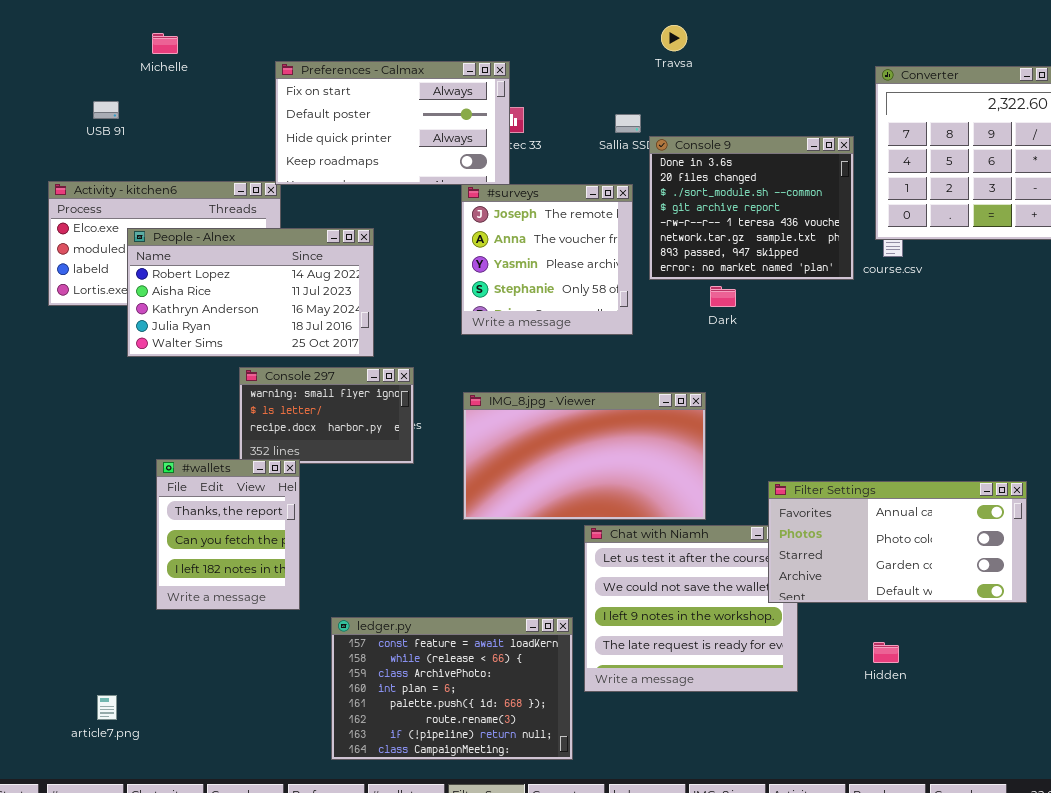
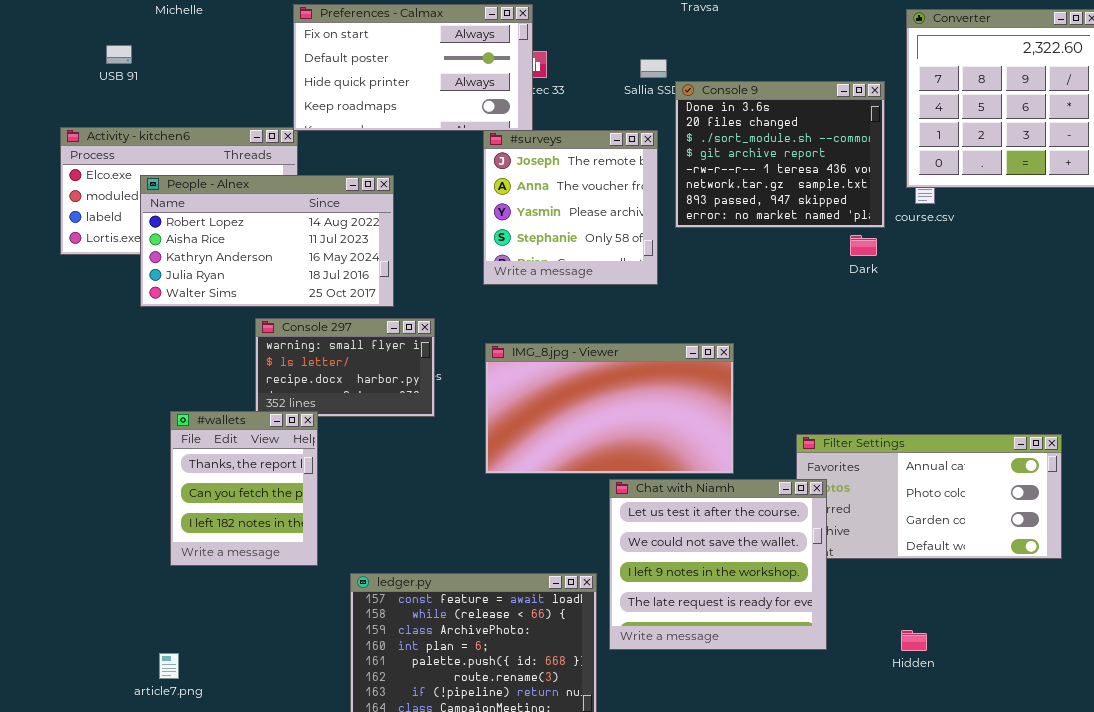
Dark: [710,286,736,307] -> [850,235,877,256], moved
Chat with Niamh: [584,525,798,692] -> [609,479,827,650], raised
Hidden: [873,642,899,663] -> [901,630,927,651], moved
article7.png: [97,695,117,720] -> [159,653,179,679], moved

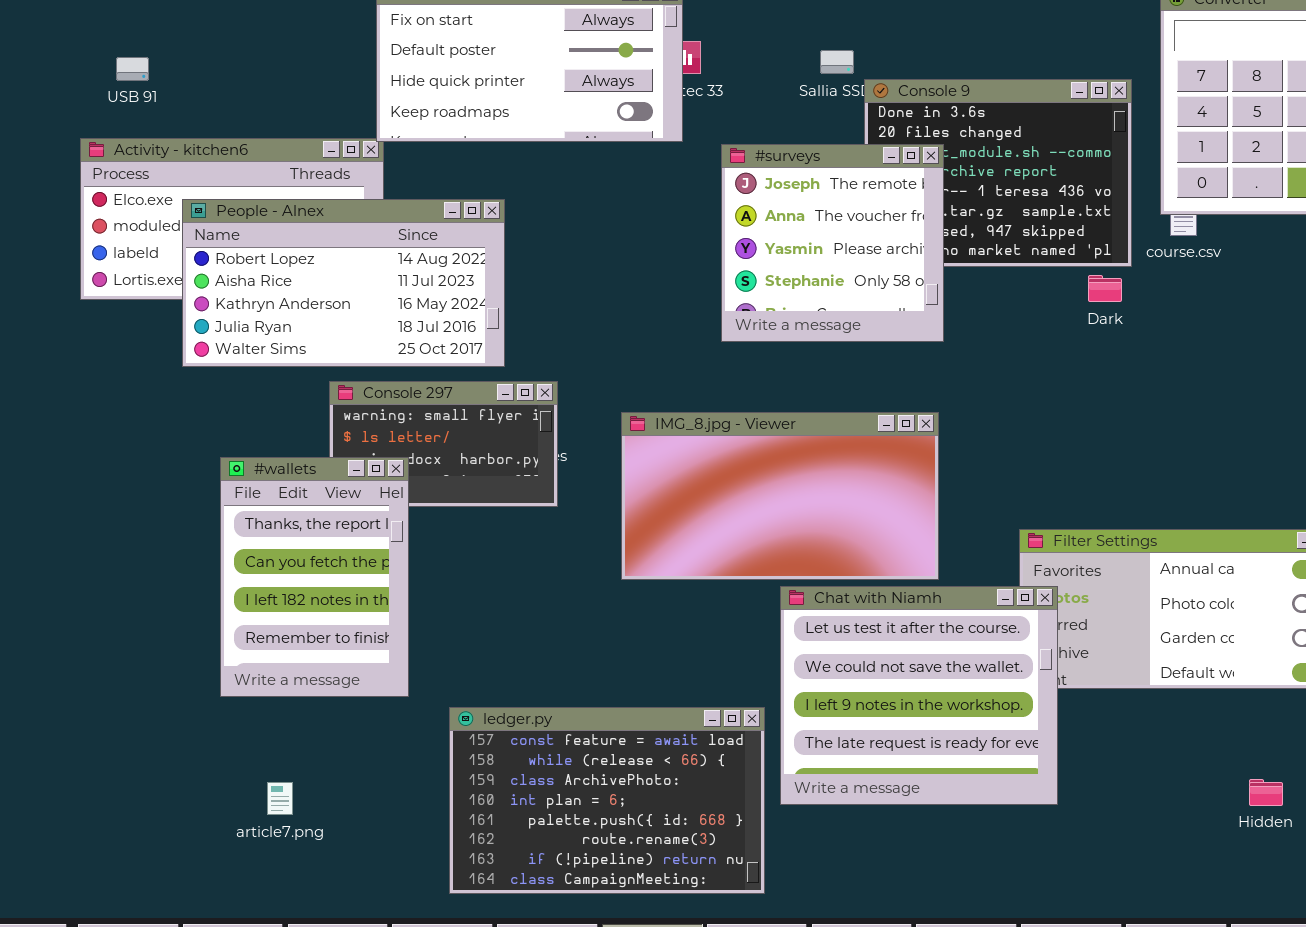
USB 91: [106,45,132,64] -> [116,57,149,81], moved
#surveys: [483,130,658,285] -> [721,144,944,342], moved
#wallets: [170,411,318,566] -> [220,457,409,697], resized
Hidden: [901,630,927,651] -> [1249,779,1283,806], moved
article7.png: [159,653,179,679] -> [267,782,293,815], moved

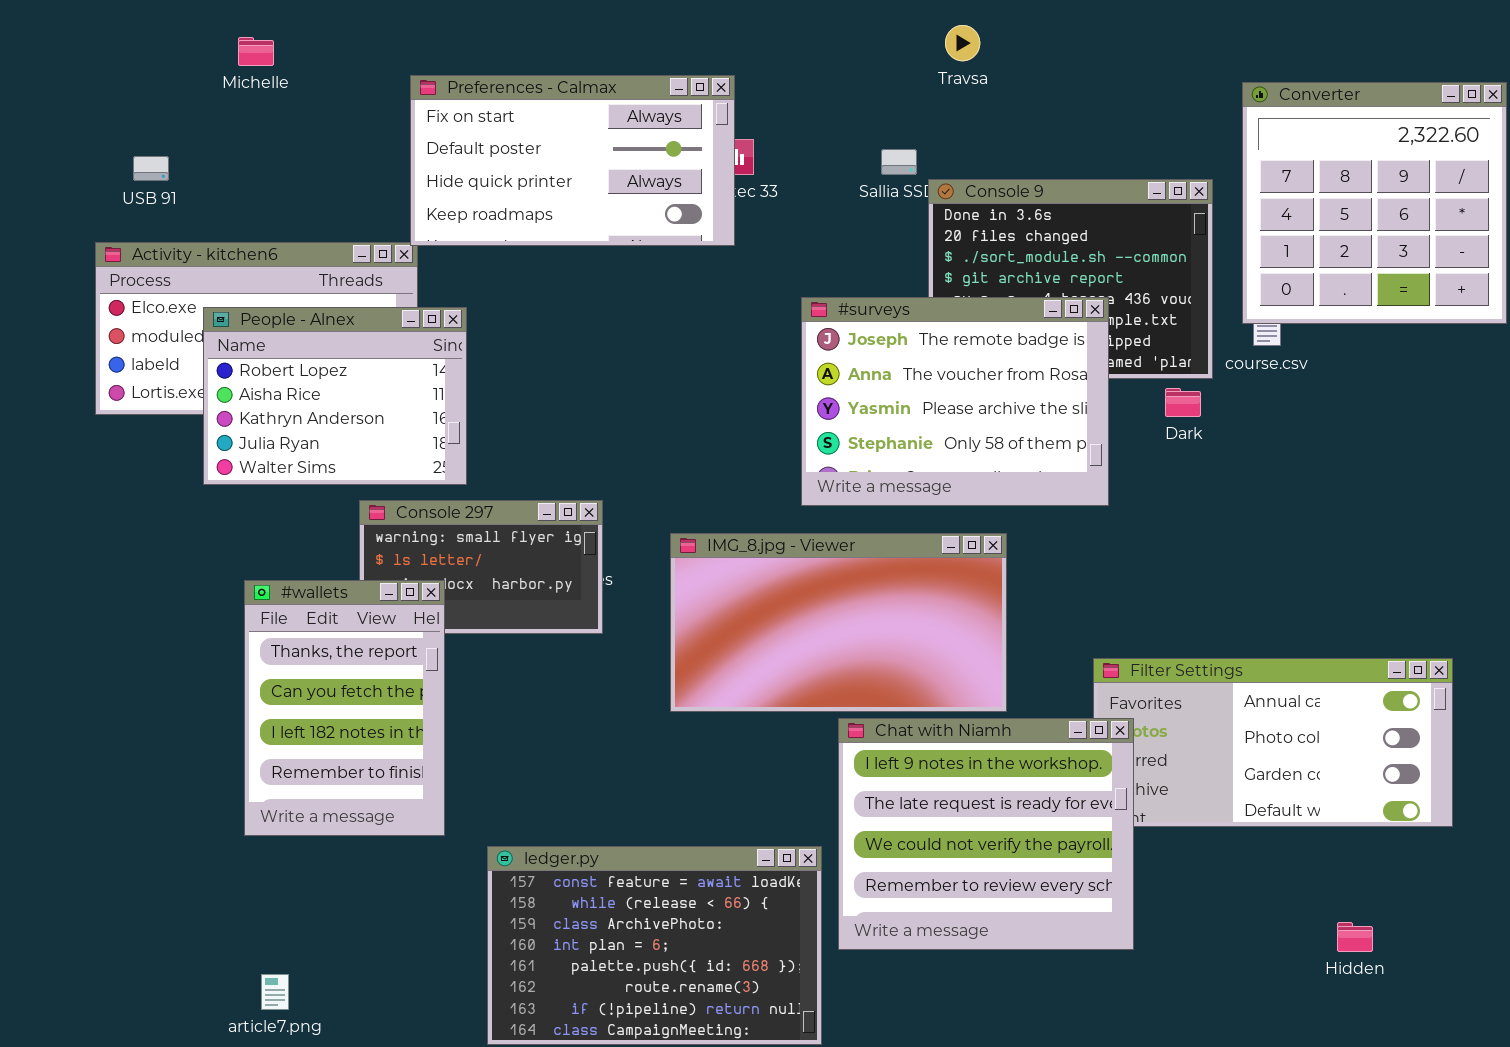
#surveys: [721,144,944,342] -> [801,297,1109,506], moved, resized
People - Alnex: [182,199,505,367] -> [203,307,467,485], resized
Chat with Niamh: [780,586,1058,805] -> [838,718,1134,950], scrolled down 2 rows
article7.png: [267,782,293,815] -> [261,974,289,1010], moved

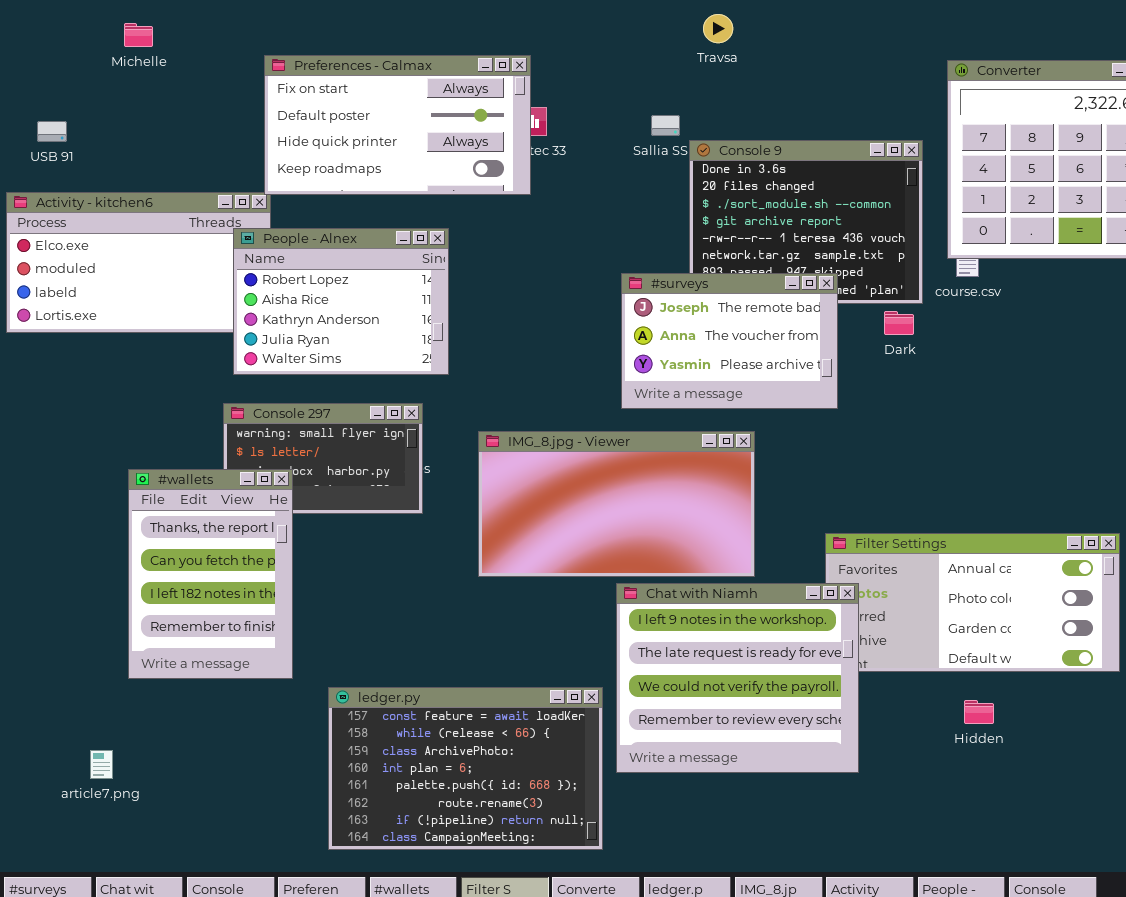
#surveys: [801,297,1109,506] -> [621,273,838,409], resized
People - Alnex: [203,307,467,485] -> [233,228,449,375], moved
Hidden: [1337,922,1373,952] -> [964,700,994,724], moved
article7.png: [261,974,289,1010] -> [90,750,113,779], moved

